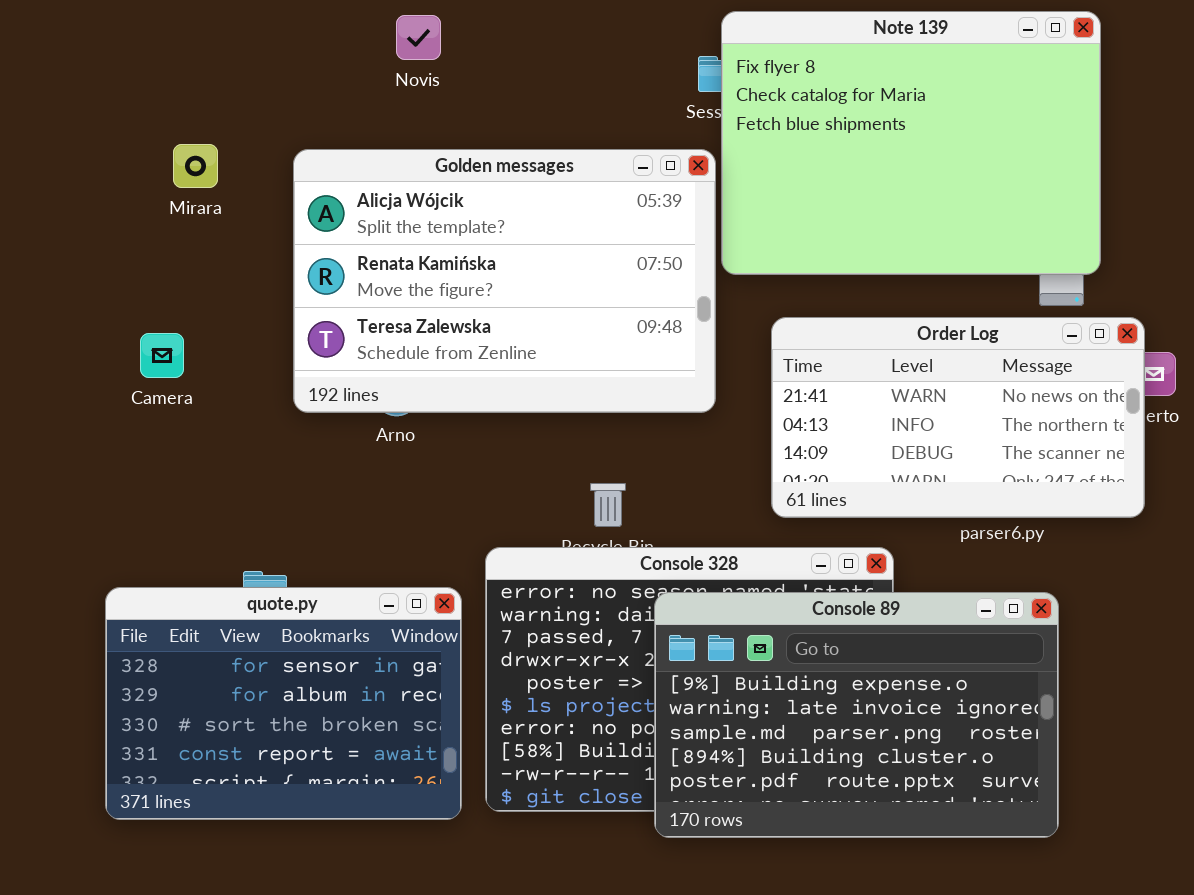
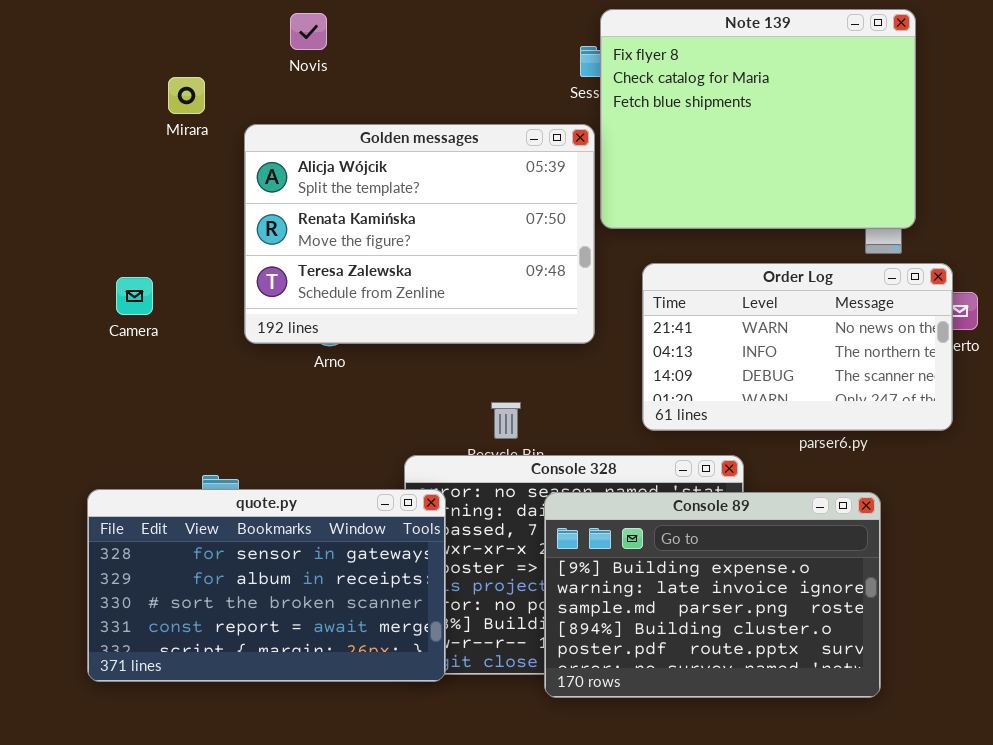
Novis: [396,15,441,60] -> [290,13,327,50], moved
Mirara: [173,144,218,188] -> [168,77,205,114], moved
quote.py: [105,587,462,820] -> [87,489,446,682], resized

